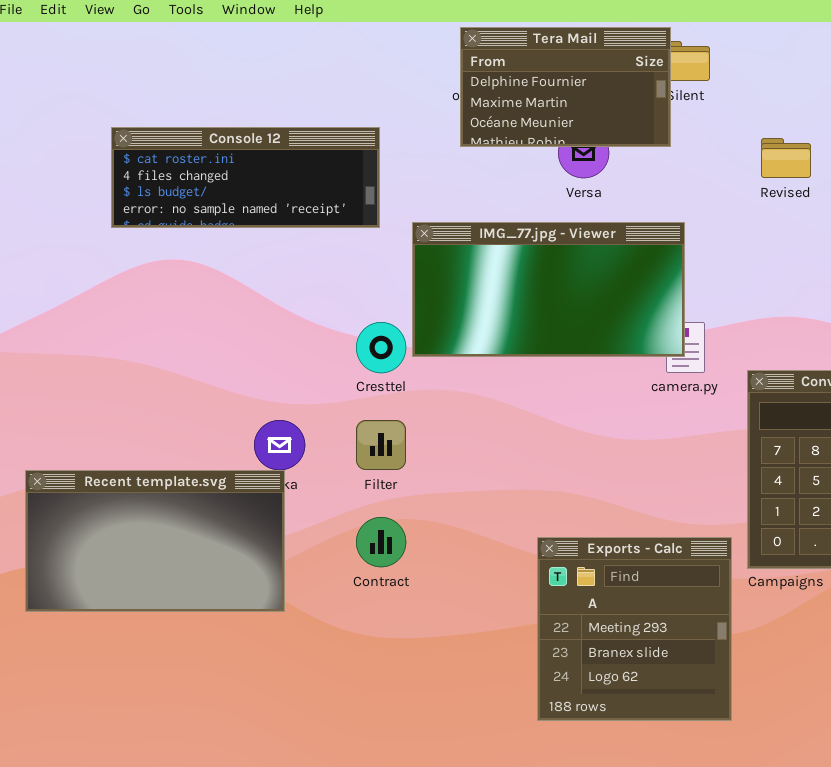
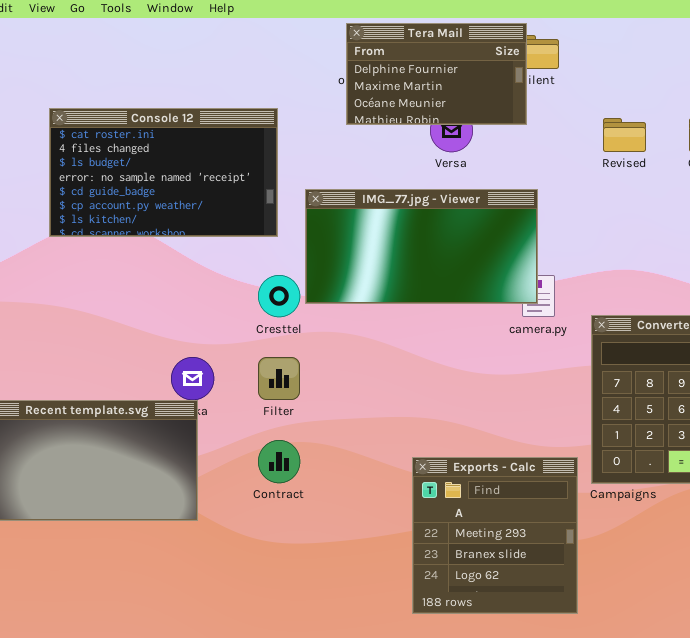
Console 12: [111,127,380,228] -> [49,108,278,237], resized

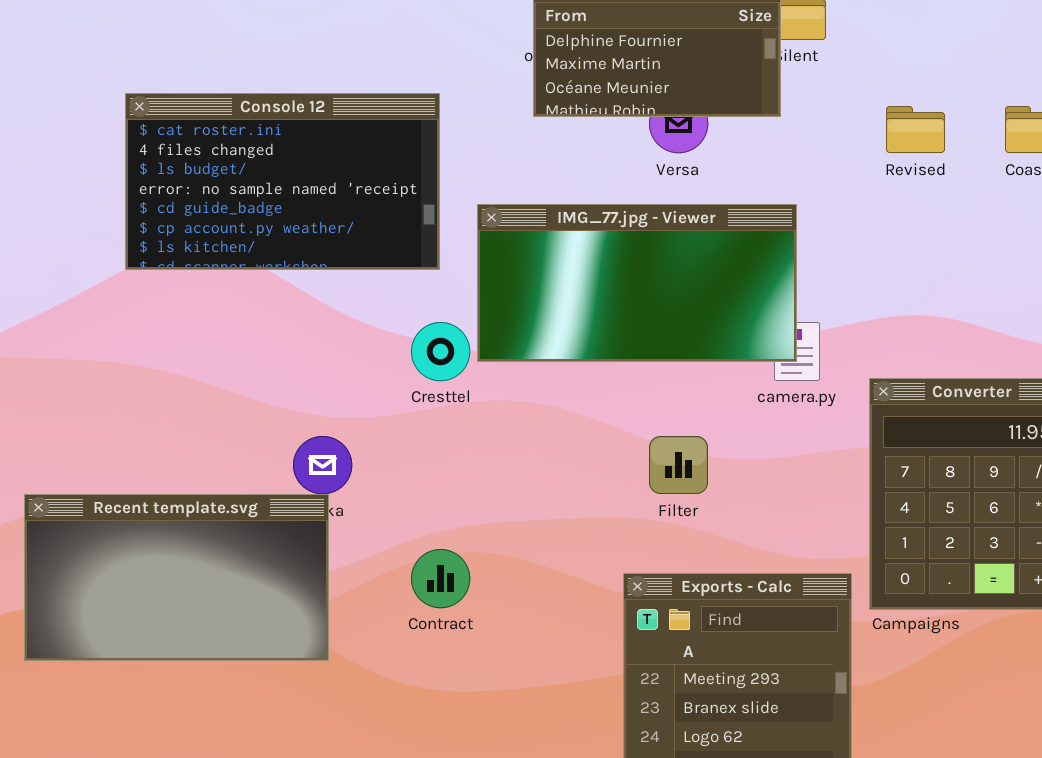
Filter: [258,357,300,400] -> [649,436,708,494], moved

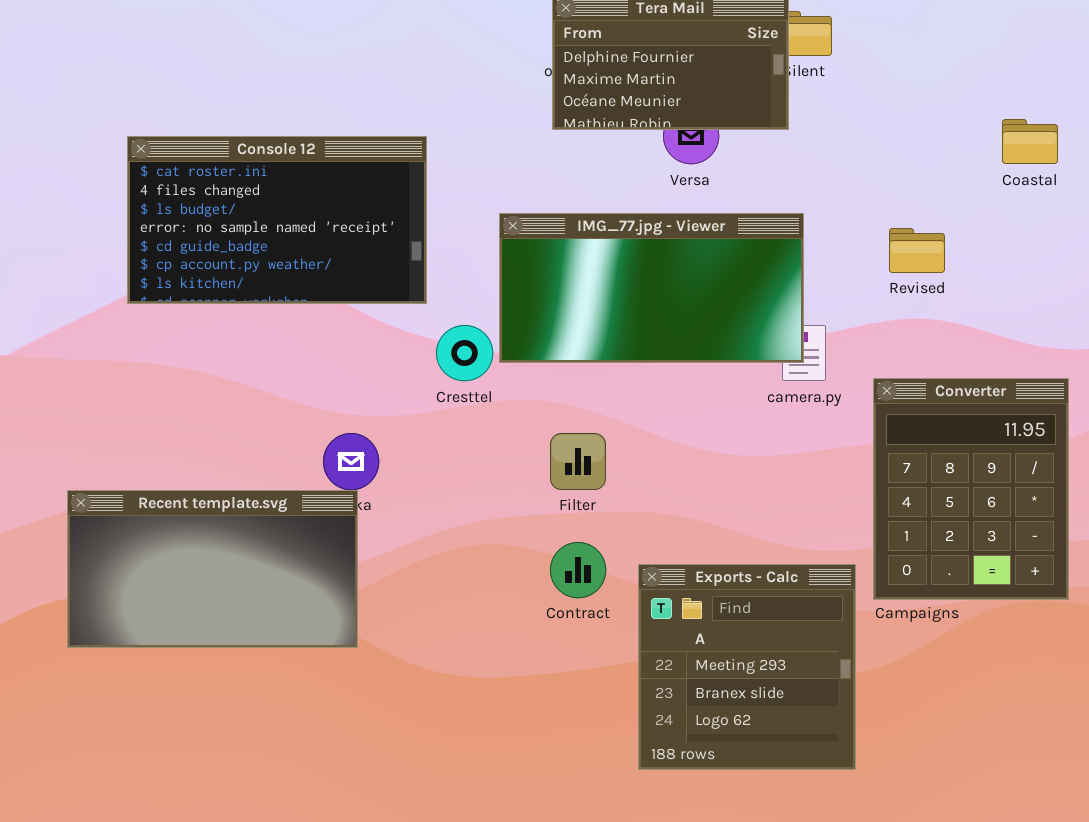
Console 12: [125,93,440,270] -> [127,136,427,304], moved
Revised: [886,106,945,153] -> [889,228,945,273], moved
Filter: [649,436,708,494] -> [550,433,606,490], moved
Contract: [411,549,470,608] -> [550,542,606,598], moved

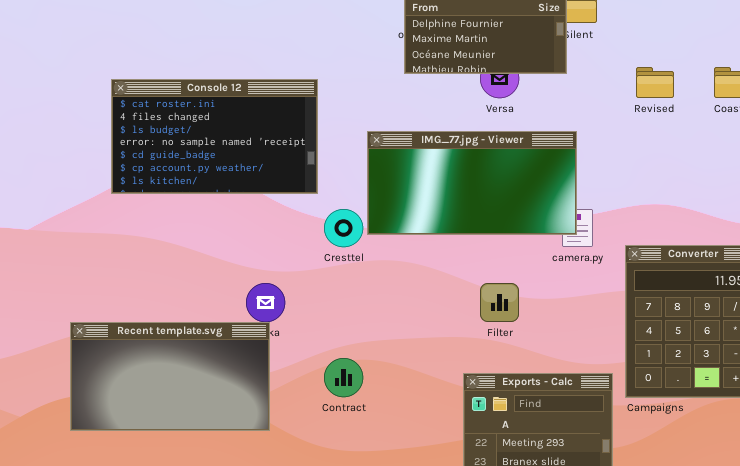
Revised: [889,228,945,273] -> [636,67,674,98], moved
Filter: [550,433,606,490] -> [480,283,519,322], moved
Contract: [550,542,606,598] -> [324,358,363,397], moved

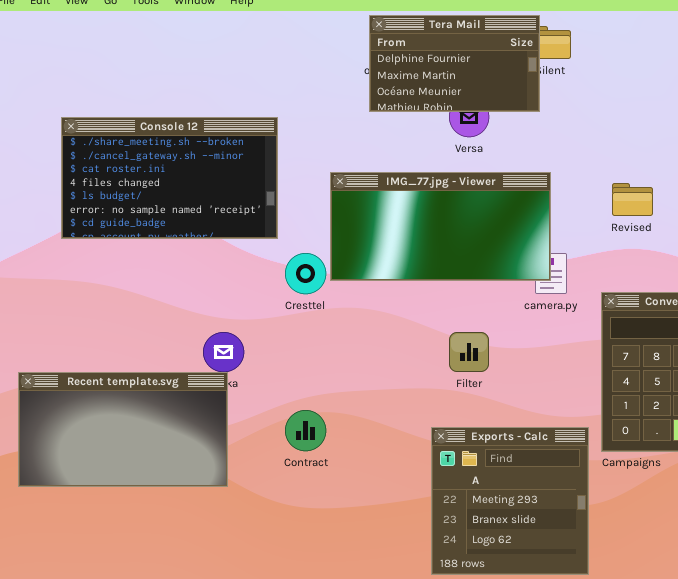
Revised: [636,67,674,98] -> [612,183,653,216], moved
Console 12: [111,79,318,194] -> [61,117,278,239], scrolled up 2 rows

